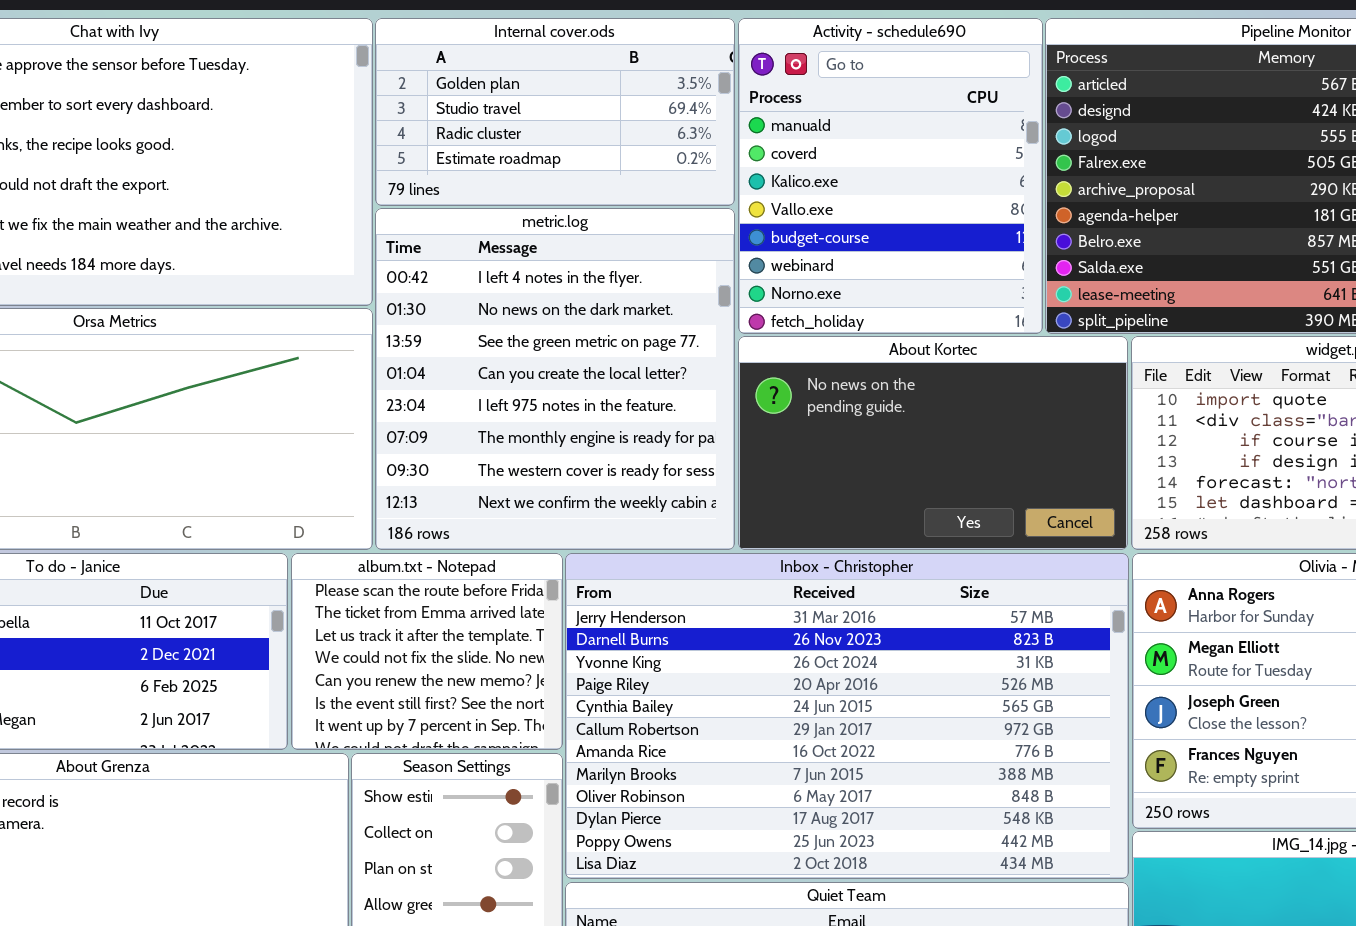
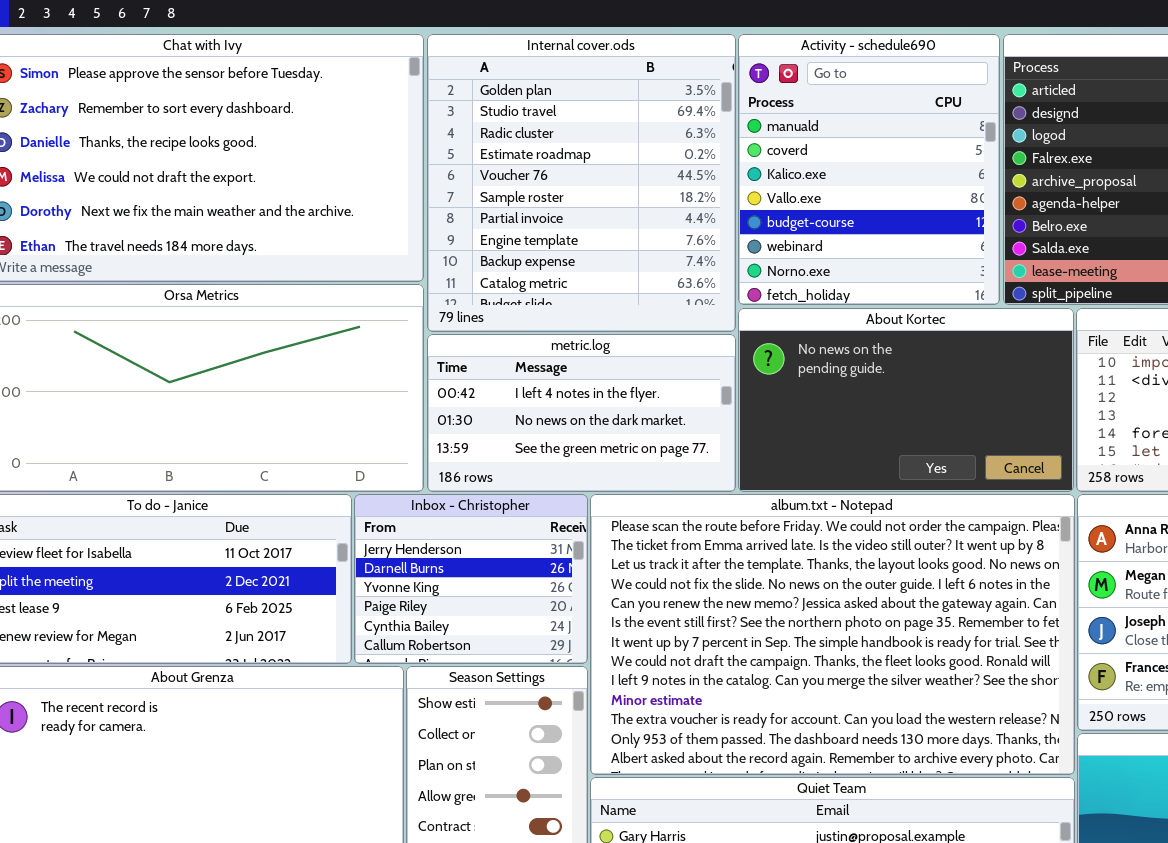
Internal cover.ods: [375,18,735,206] -> [427,34,736,332], resized
metric.log: [375,208,735,550] -> [427,334,736,492], resized
album.txt - Notepad: [291,553,563,750] -> [590,494,1075,775], moved, resized
Inbox - Christopher: [565,553,1129,879] -> [354,494,588,664], moved, resized

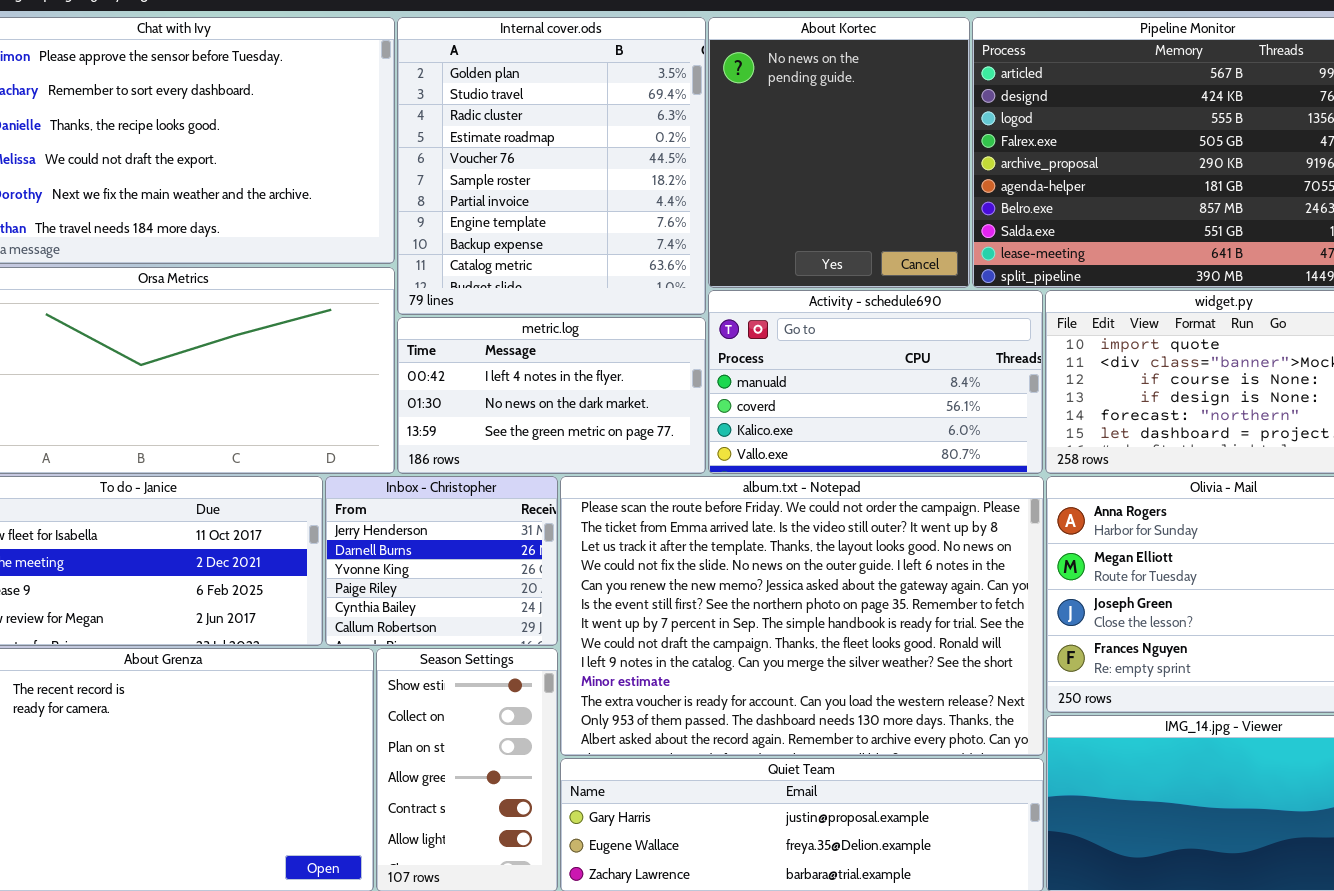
Activity - schedule690: [738,34,1000,305] -> [708,290,1043,474], moved, resized
About Kortec: [738,308,1074,492] -> [708,17,970,288], moved, resized

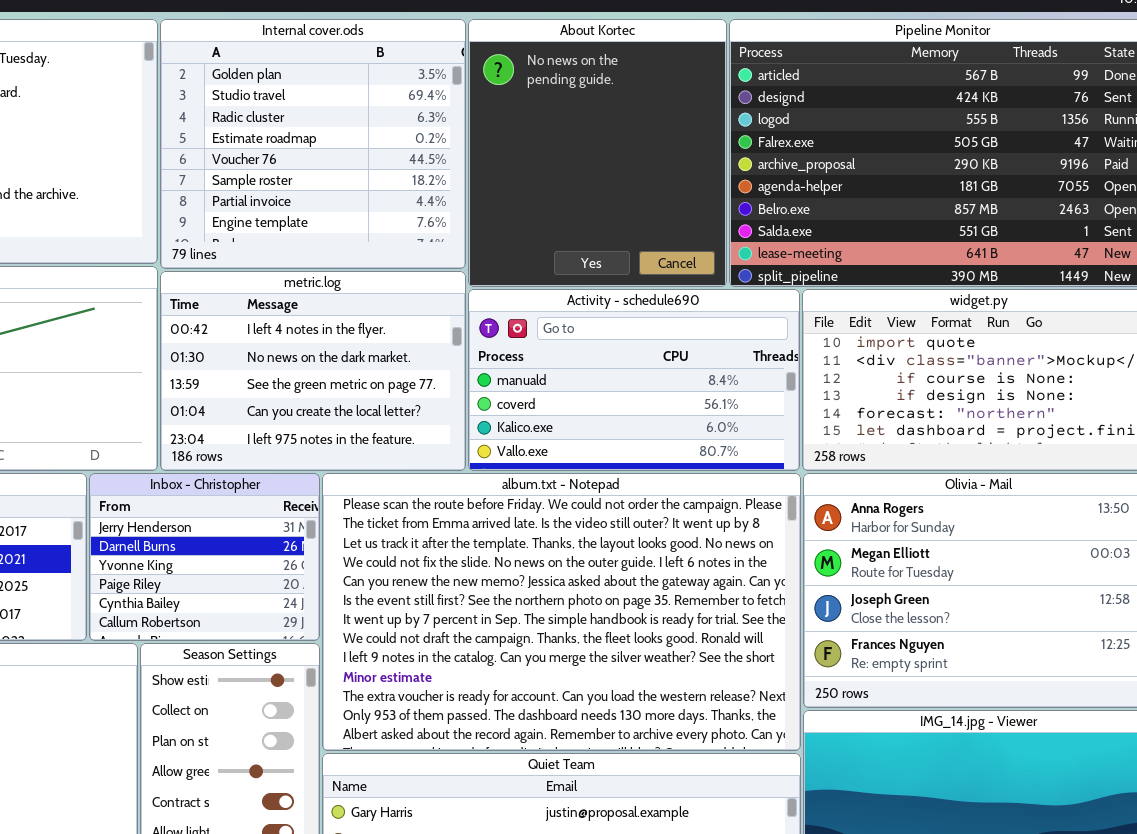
Internal cover.ods: [397,17,706,315] -> [160,19,466,269], resized
metric.log: [397,317,706,474] -> [160,271,466,471], resized

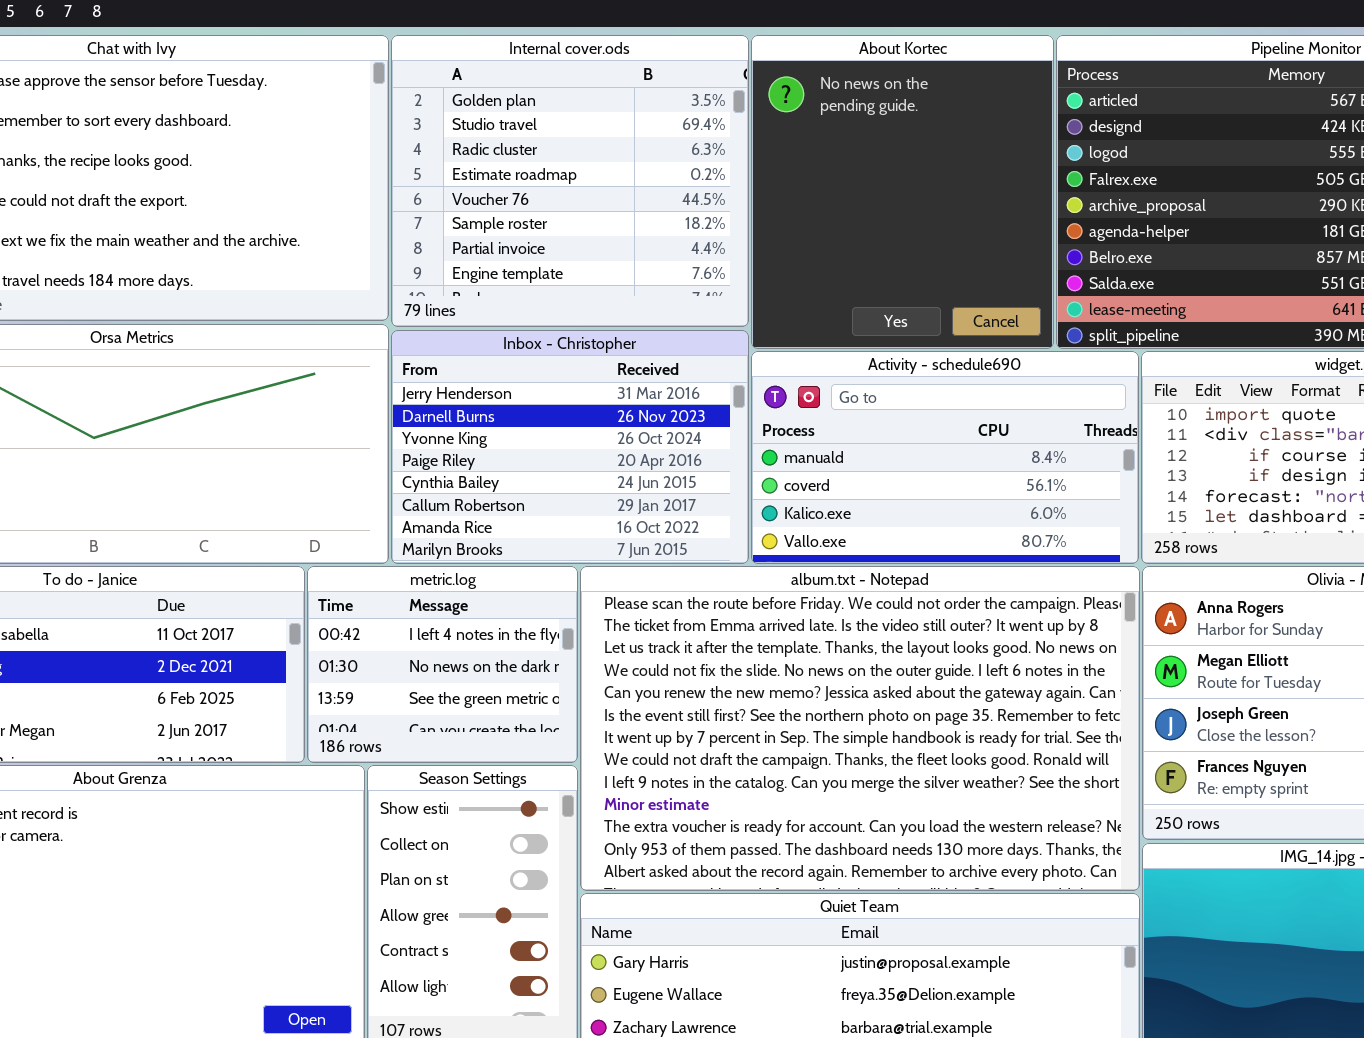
metric.log: [160,271,466,471] -> [307,566,578,763], moved, resized
Inbox - Christopher: [89,473,320,641] -> [391,330,749,564], moved, resized

